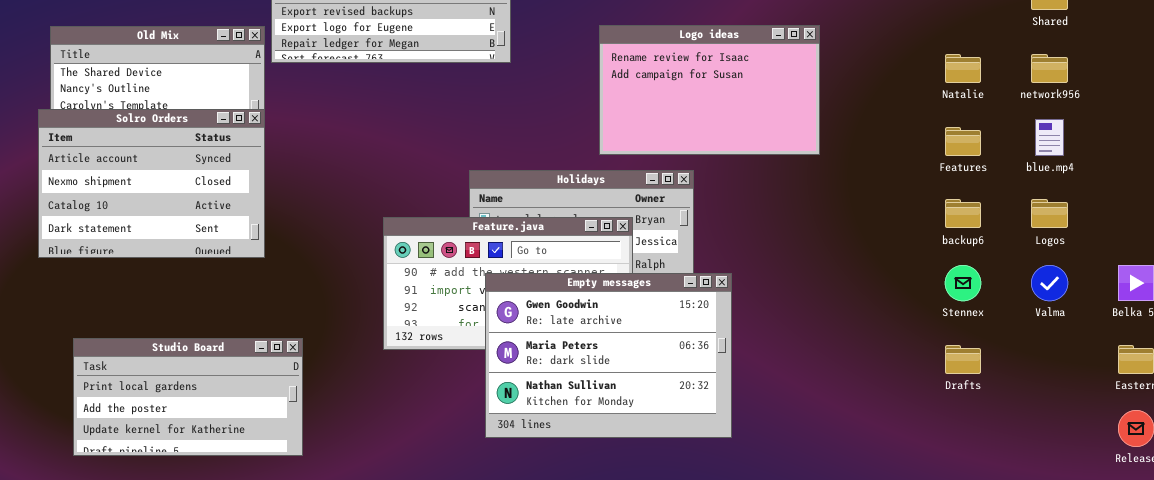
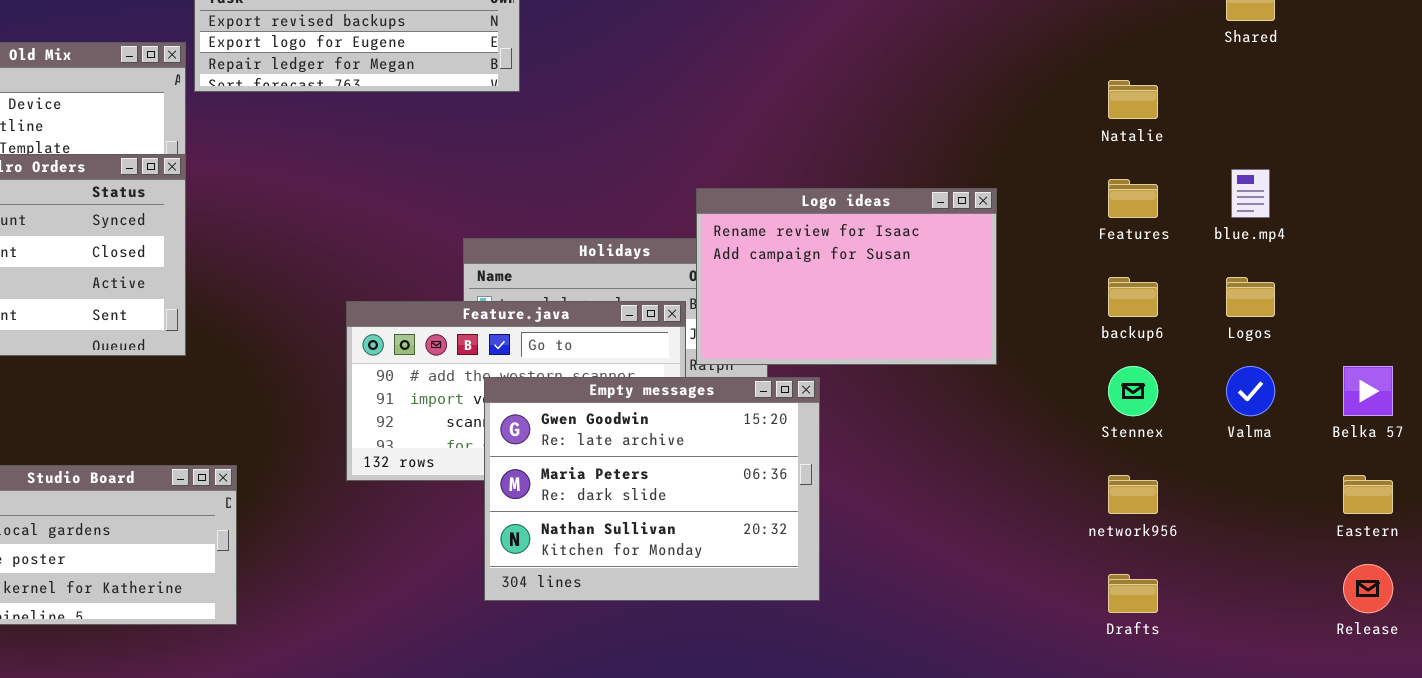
Logo ideas: [599,25,820,155] -> [696,188,997,365], moved
network956: [1031,54,1068,83] -> [1108,475,1158,514], moved
Drafts: [945,345,981,374] -> [1108,574,1158,613], moved

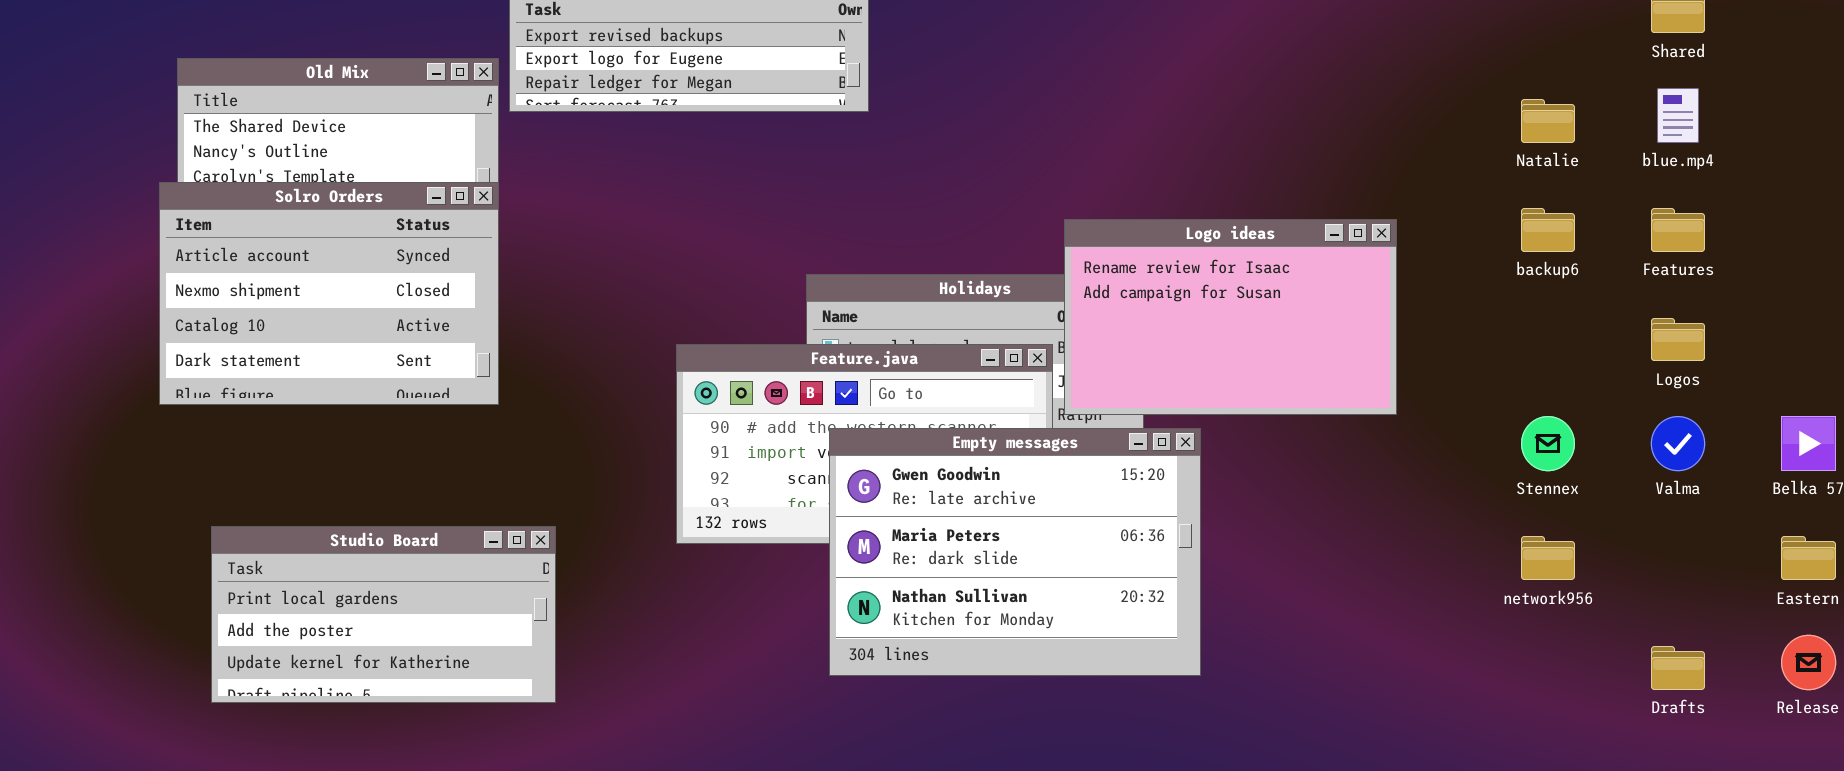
blue.mp4: [1231,169,1270,218] -> [1657,88,1699,143], moved
Features: [1108,179,1158,218] -> [1651,208,1705,252], moved
backup6: [1108,277,1158,317] -> [1521,208,1575,252], moved
Drafts: [1108,574,1158,613] -> [1651,646,1705,690], moved

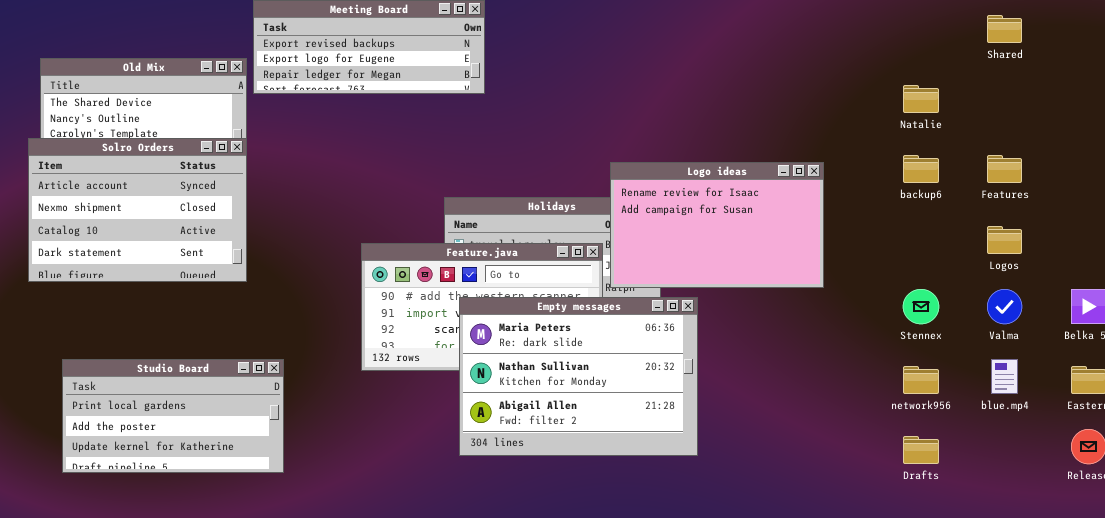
blue.mp4: [1657,88,1699,143] -> [991,359,1018,394], moved
Empty messages: [829,428,1201,676] -> [459,297,698,456], scrolled down 1 row
Drafts: [1651,646,1705,690] -> [903,436,939,464], moved

